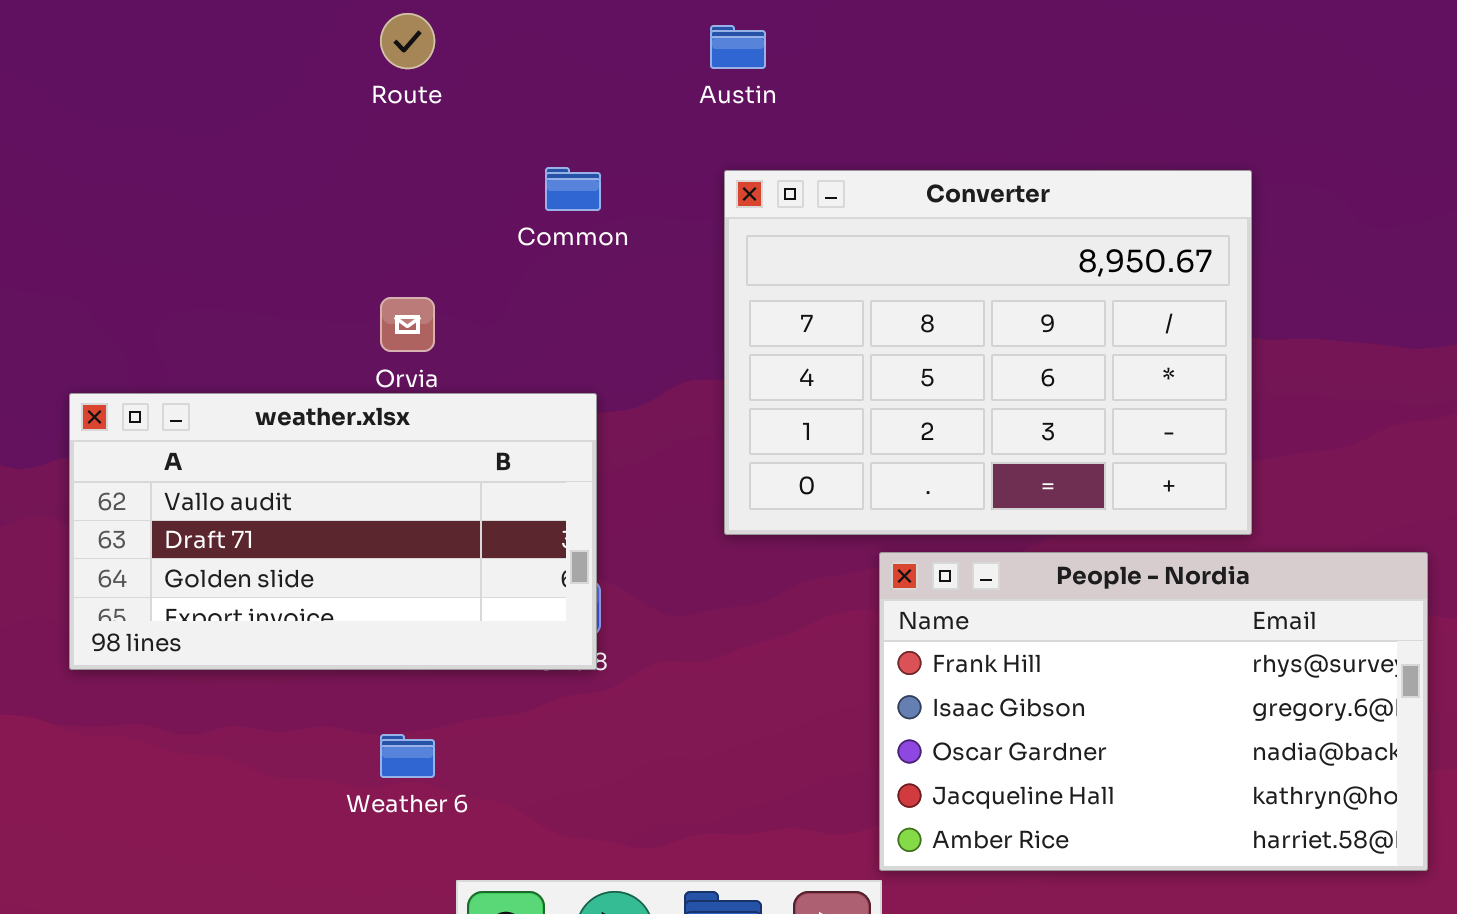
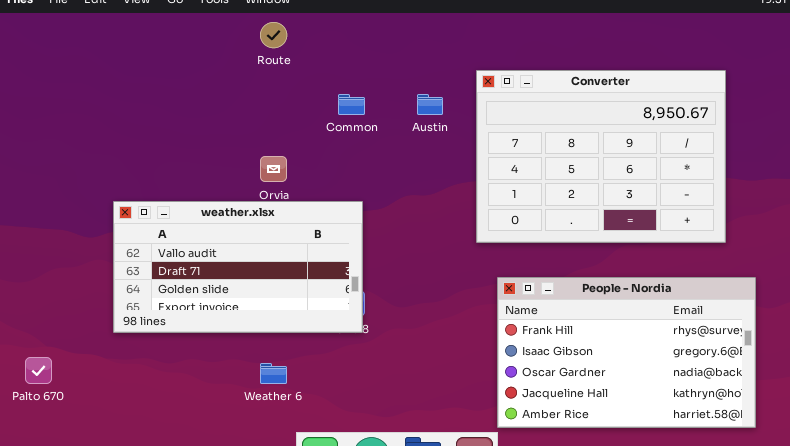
Austin: [710,25,766,69] -> [417,94,443,115], moved
Converter: [724,170,1252,535] -> [476,70,726,243], moved

